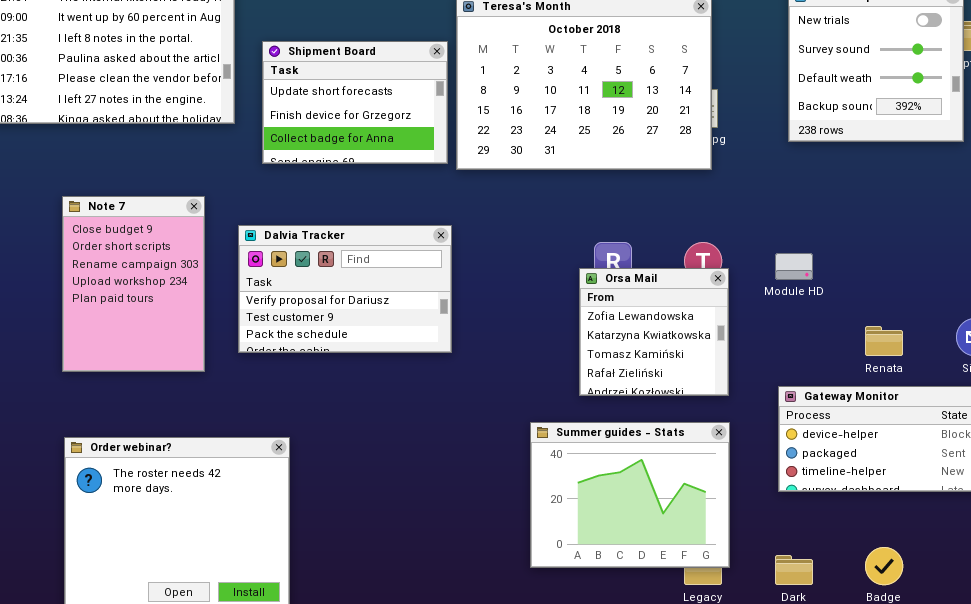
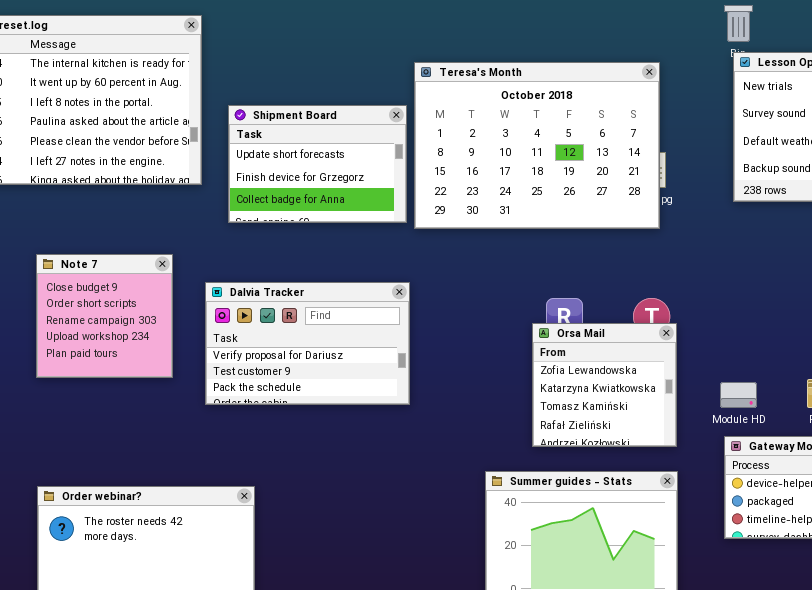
Note 7: [62,196,205,372] -> [36,254,173,378], resized
Module HD: [775,253,813,280] -> [720,382,757,408], moved

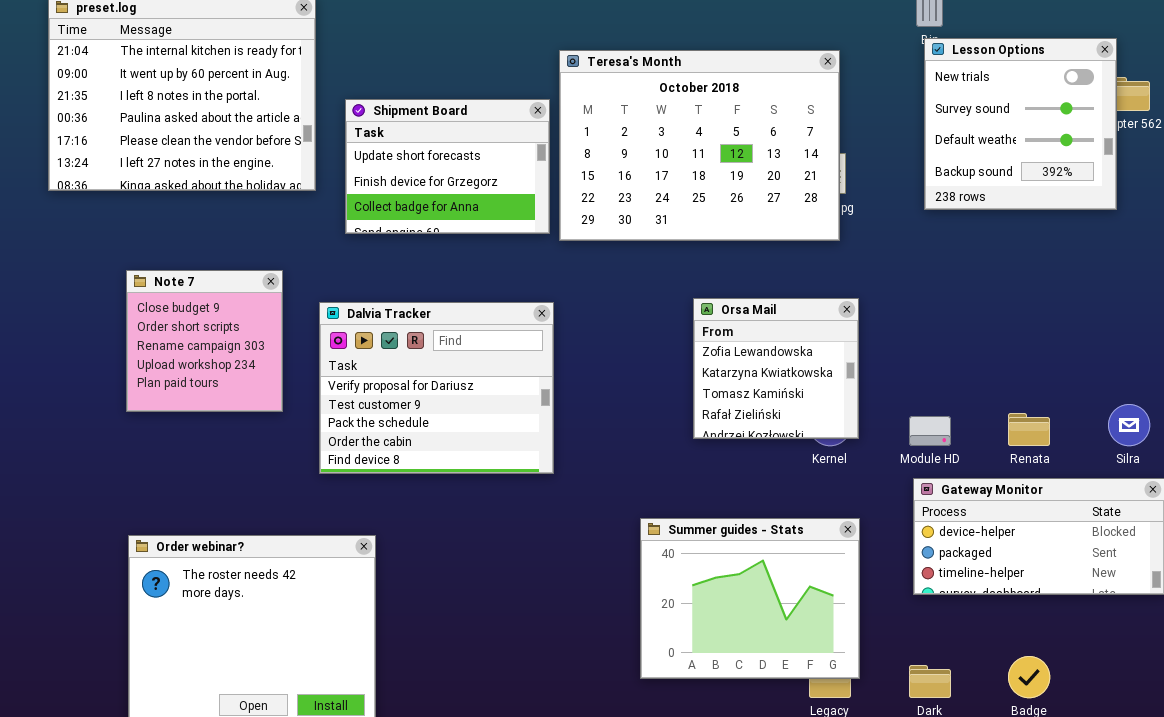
Dalvia Tracker: [205,282,410,405] -> [319,302,554,474], resized
Orsa Mail: [532,323,677,447] -> [693,298,859,439], moved

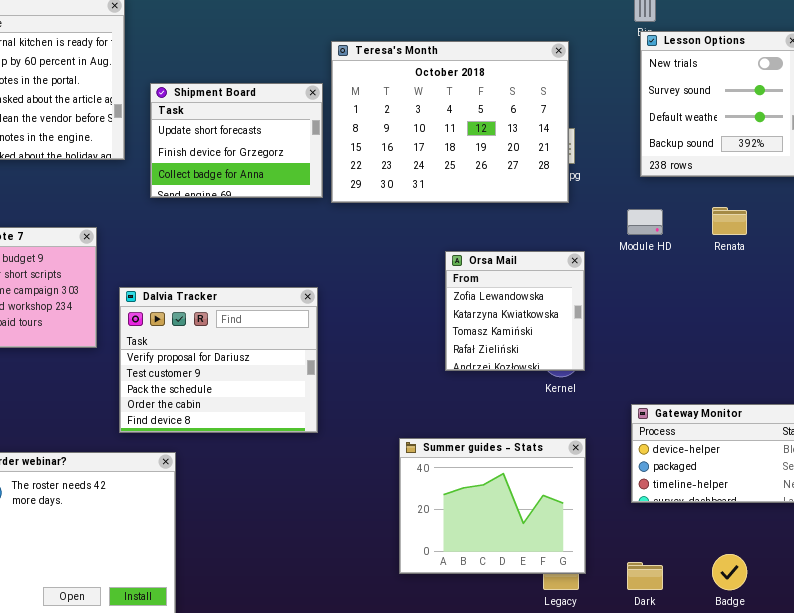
Dalvia Tracker: [319,302,554,474] -> [119,287,318,433], moved
Renata: [1008,413,1050,446] -> [712,207,747,235], moved
Module HD: [909,416,951,446] -> [627,209,663,235], moved

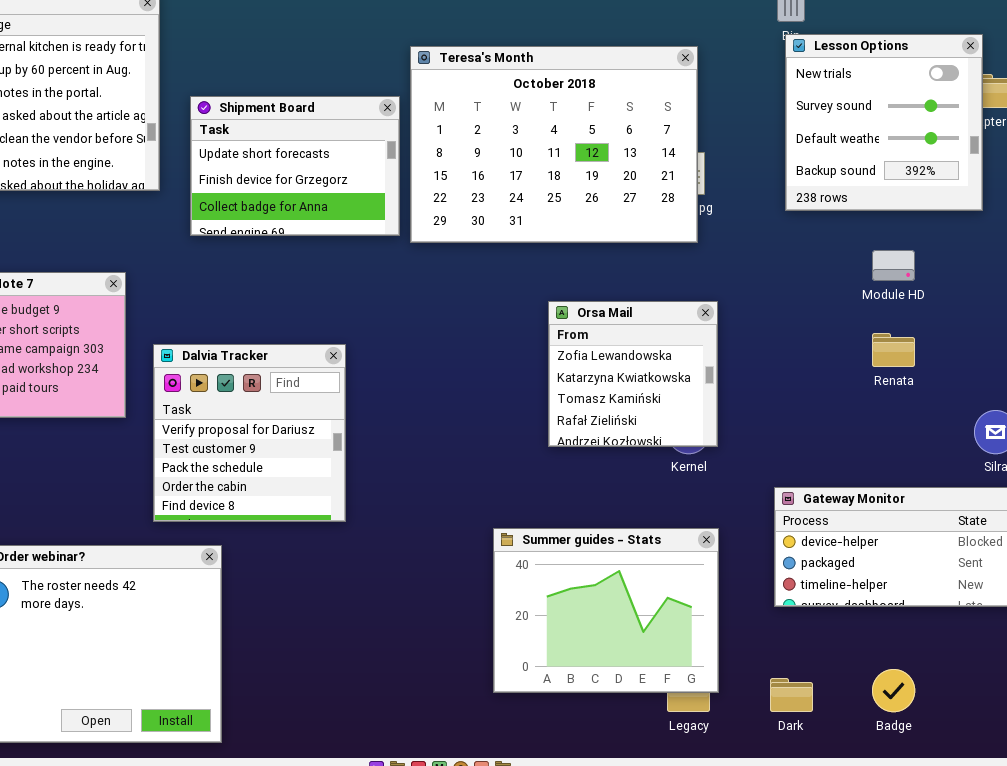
Renata: [712,207,747,235] -> [872,333,915,367], moved
Module HD: [627,209,663,235] -> [872,250,915,281], moved
Dalvia Tracker: [119,287,318,433] -> [153,344,346,522], resized

